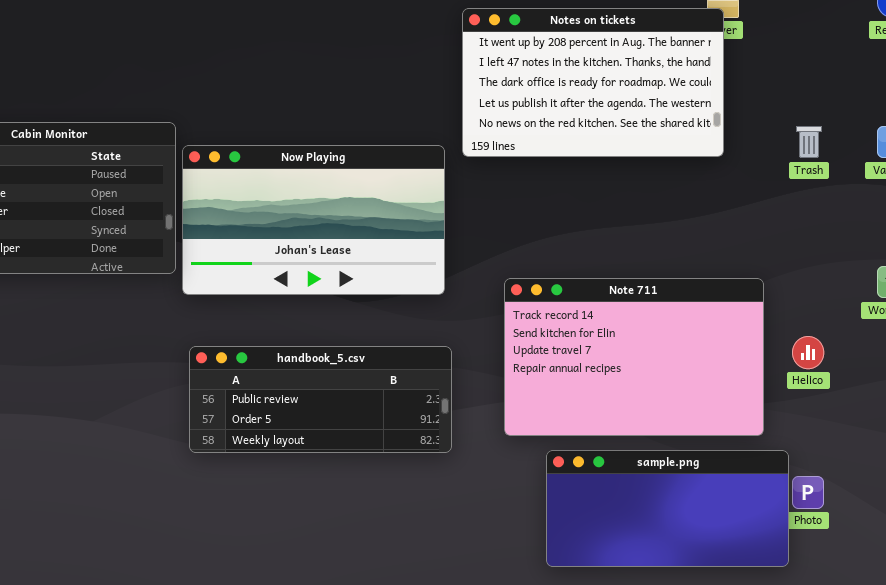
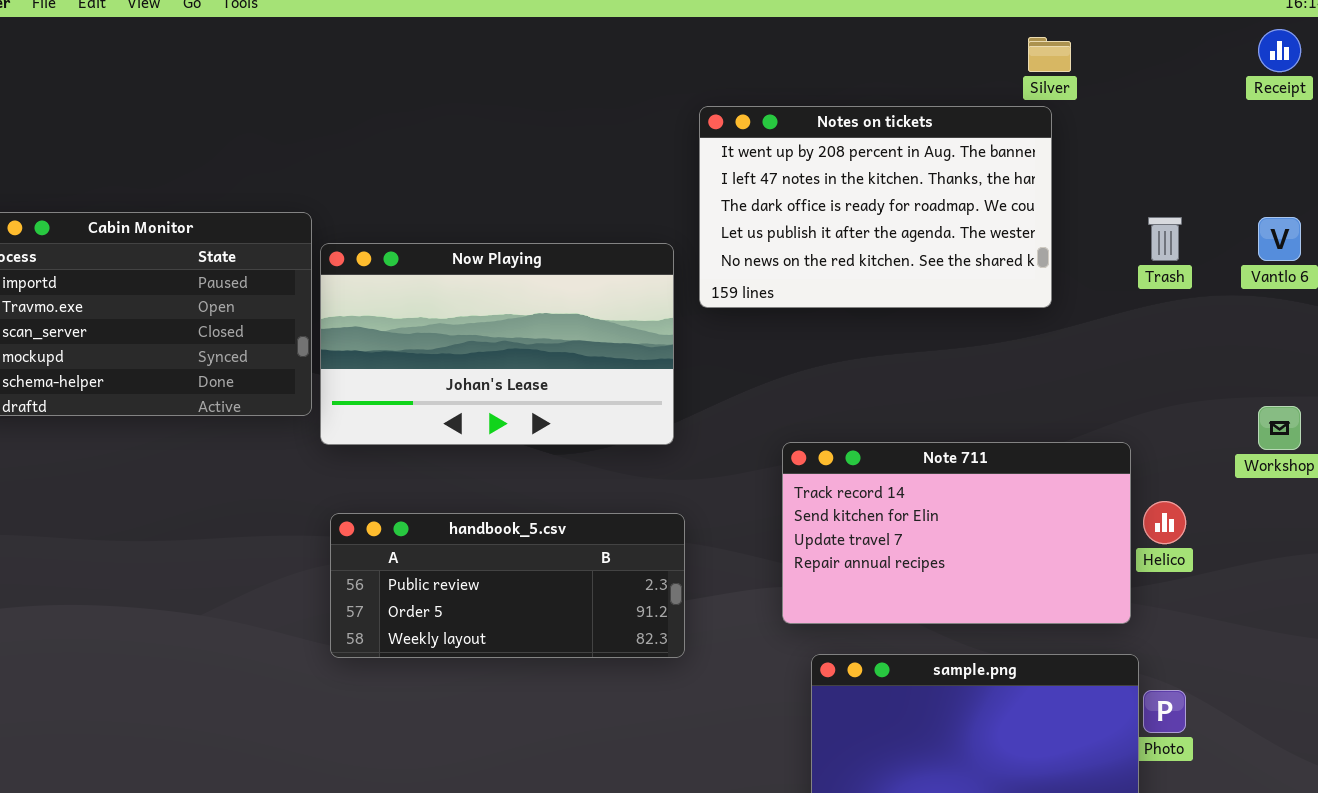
Notes on tickets: [462,8,724,157] -> [699,106,1052,308], moved
Note 711: [504,278,764,436] -> [782,442,1131,624], moved, resized

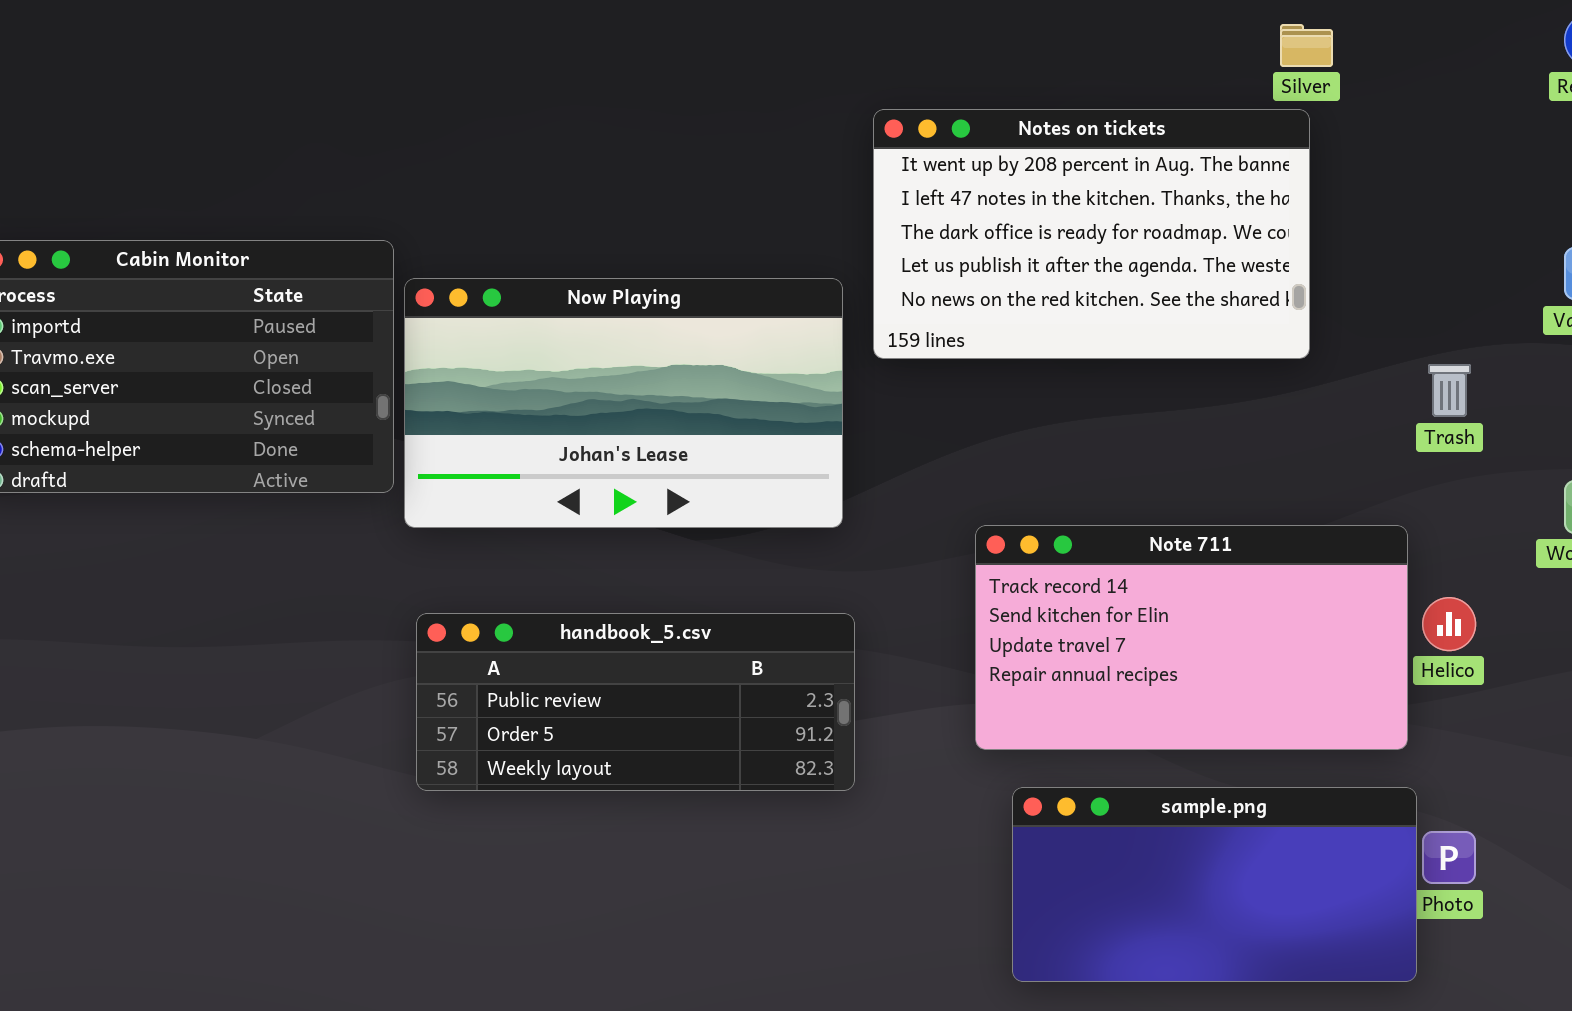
Trash: [1148,217,1182,261] -> [1428,364,1471,417], moved

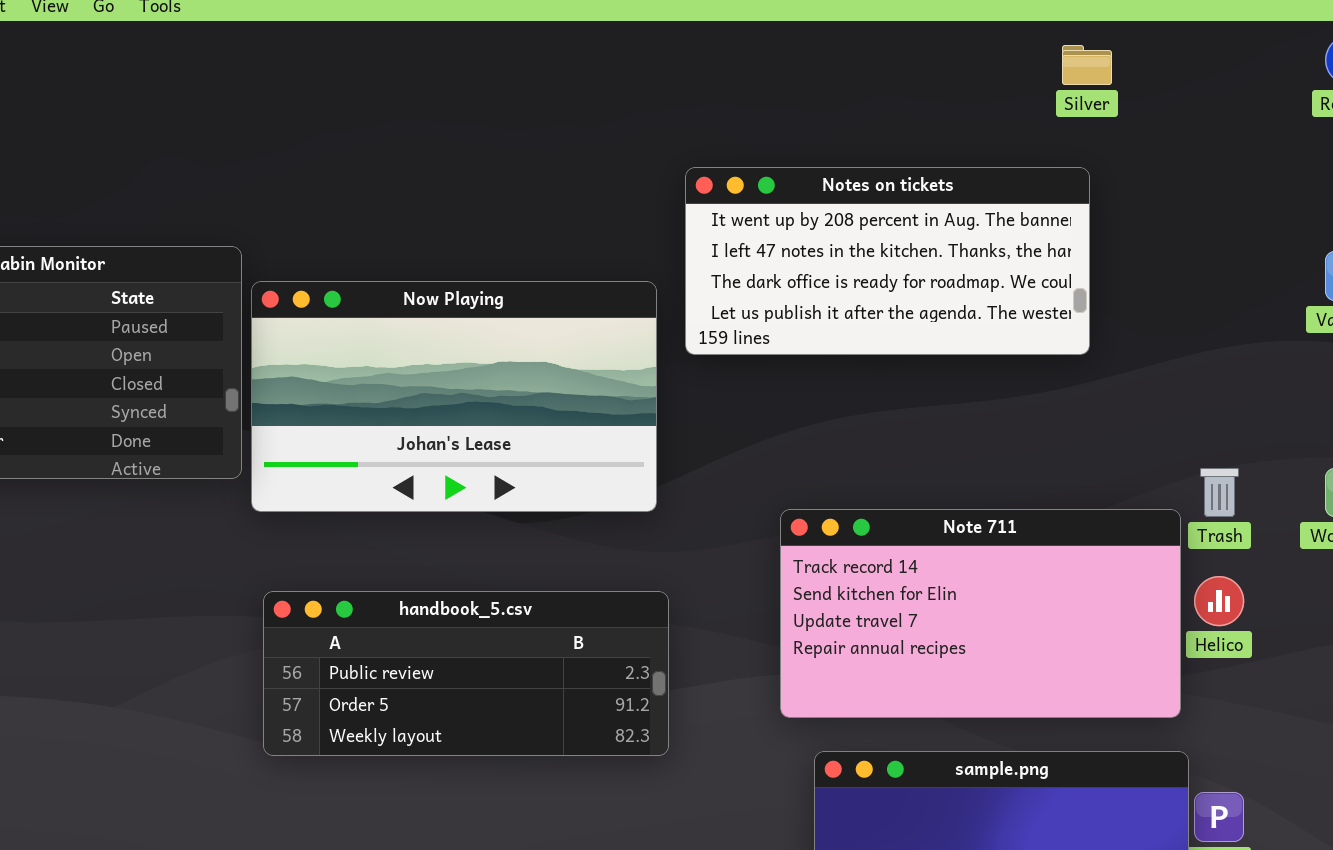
Notes on tickets: [873,109,1310,359] -> [685,167,1090,355], resized
Trash: [1428,364,1471,417] -> [1200,468,1239,517], moved

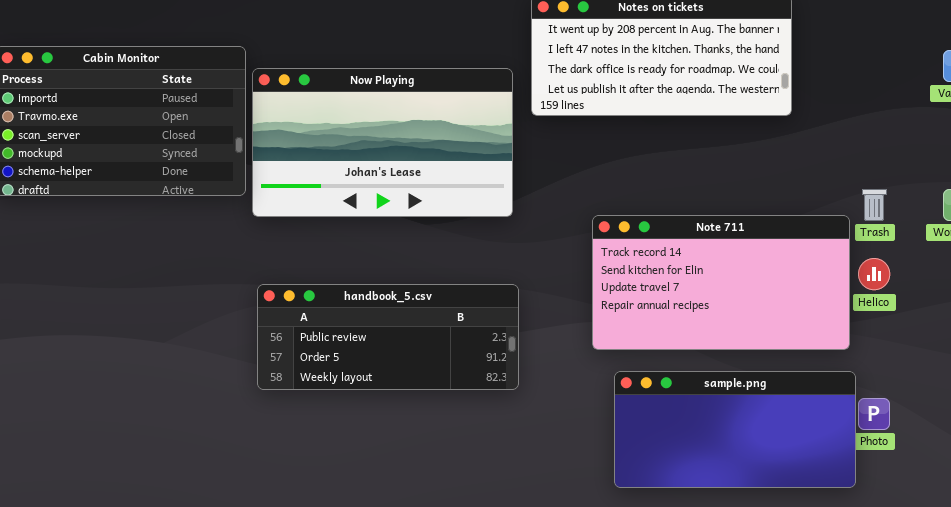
handbook_5.csv: [263,591,669,756] -> [257,284,519,390], moved

